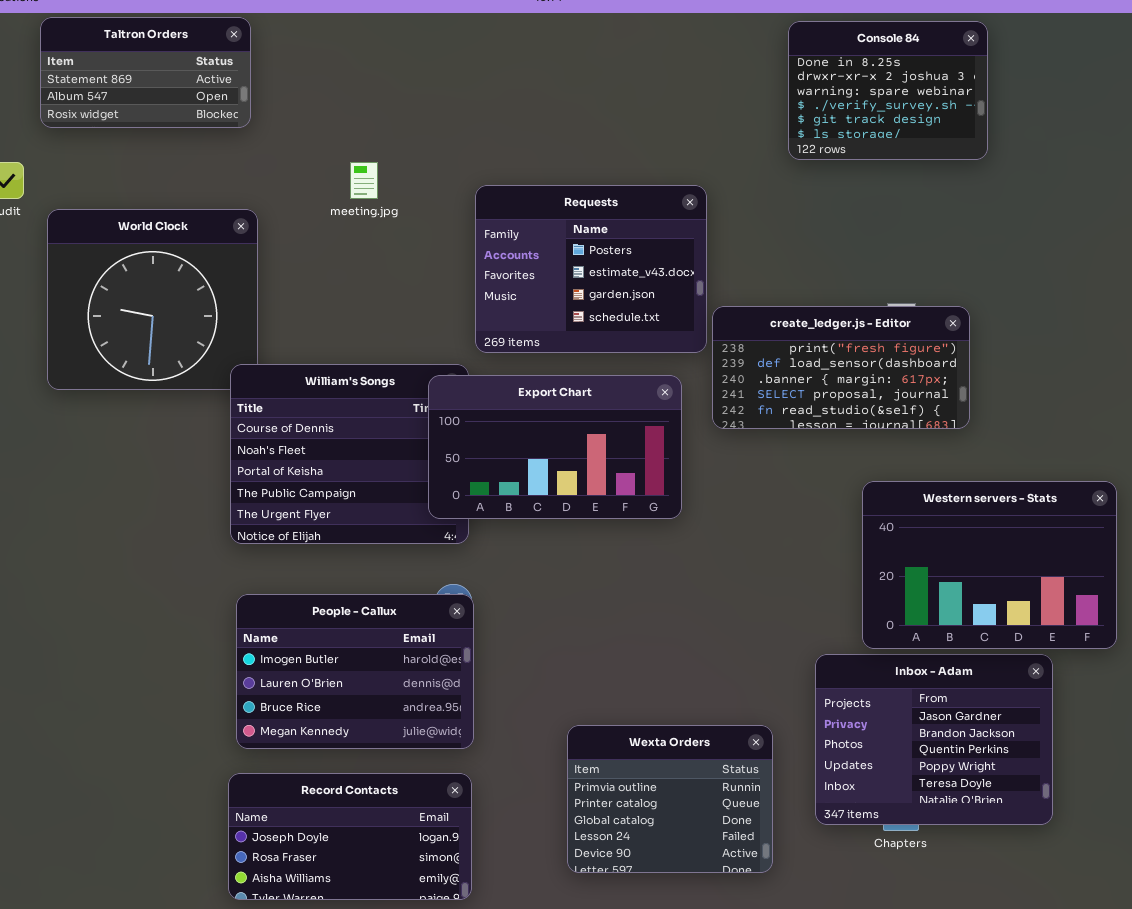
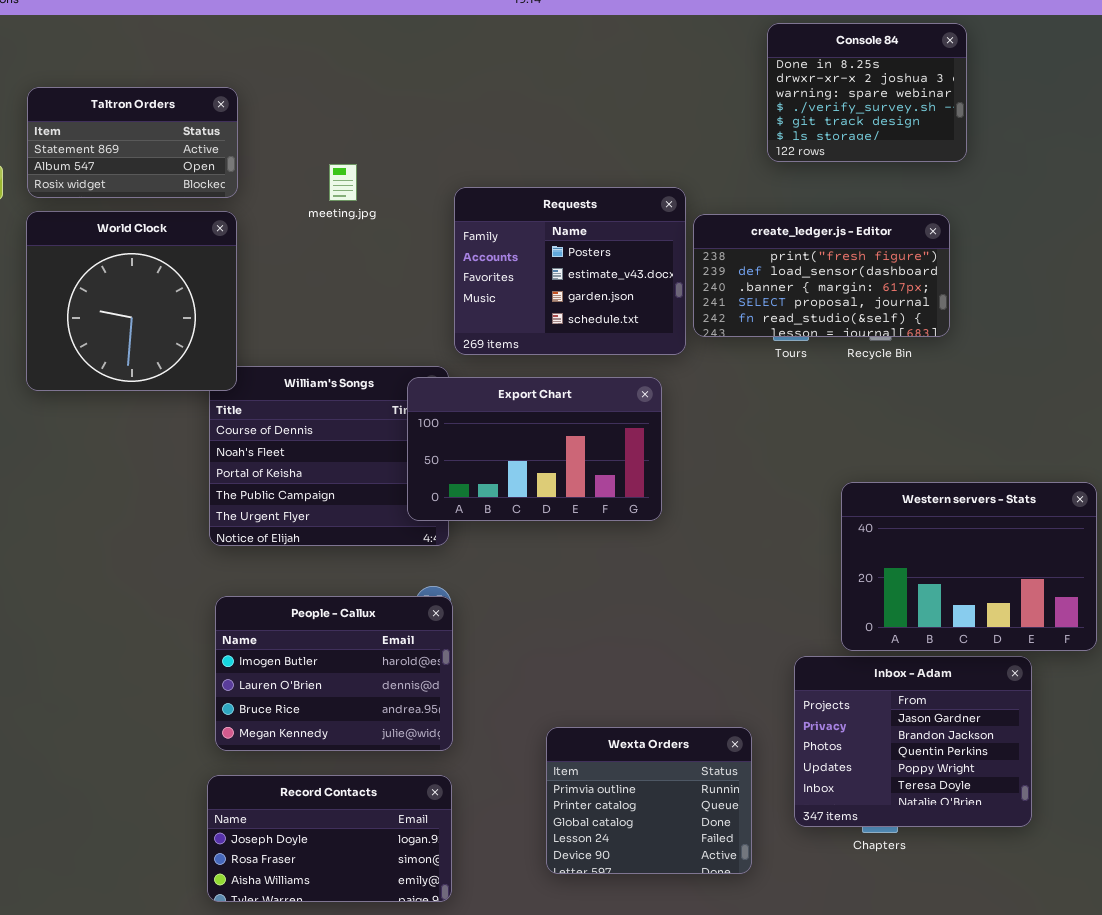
Taltron Orders: [40,17,251,128] -> [27,87,238,198], moved
World Clock: [47,209,258,390] -> [26,211,237,391], raised
create_ledger.js - Editor: [712,306,970,429] -> [693,214,950,337], moved

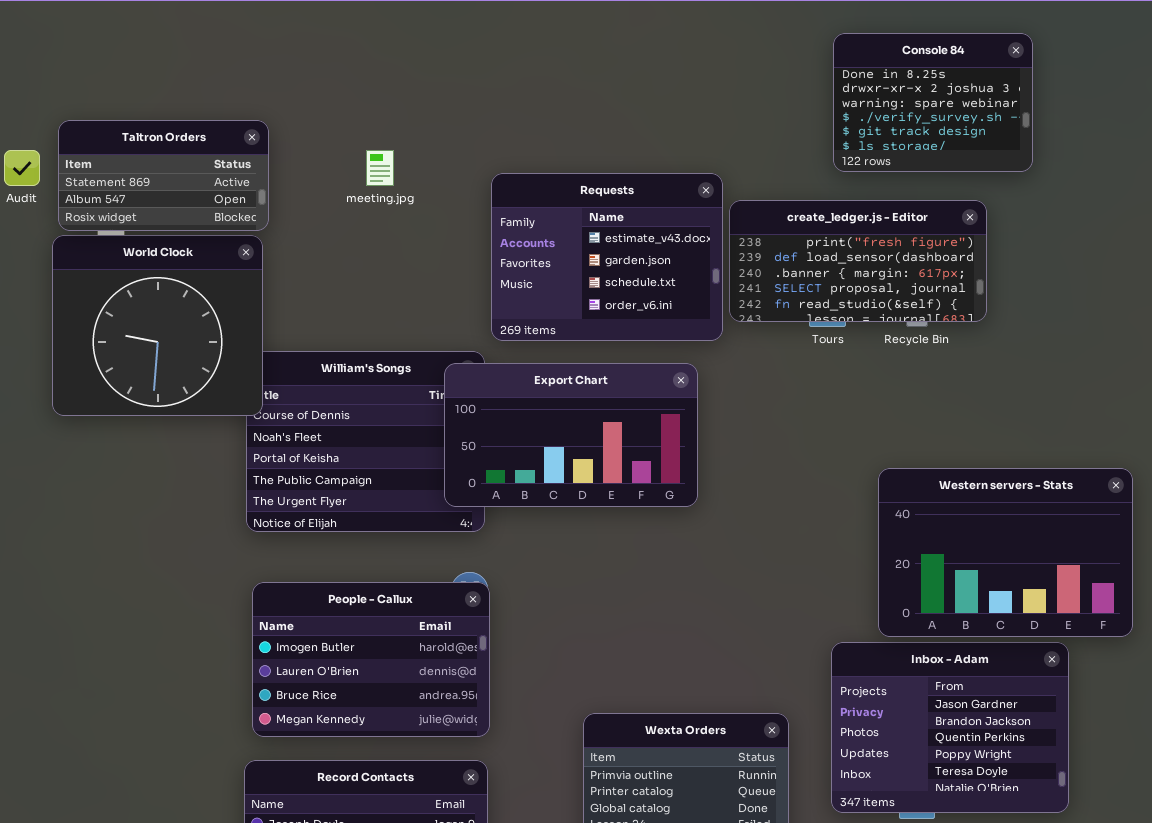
Console 84: [767,23,967,162] -> [833,33,1033,172], moved
Taltron Orders: [27,87,238,198] -> [58,120,269,231], moved
Requests: [454,187,686,355] -> [491,173,723,341], scrolled down 1 row
World Clock: [26,211,237,391] -> [52,235,263,416], moved

